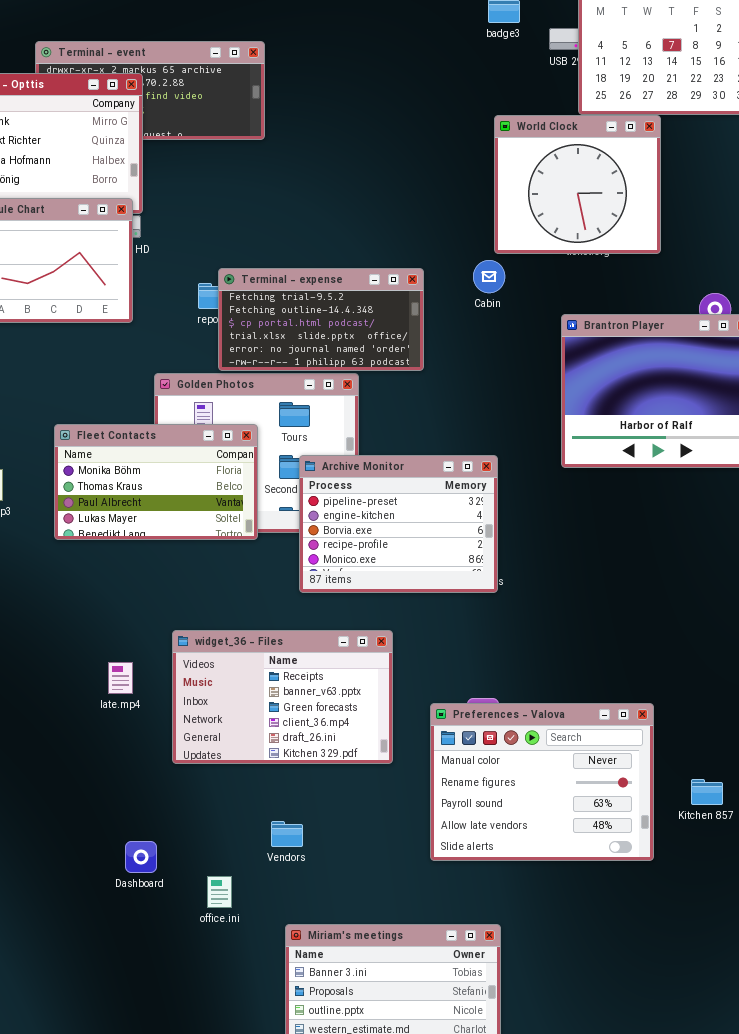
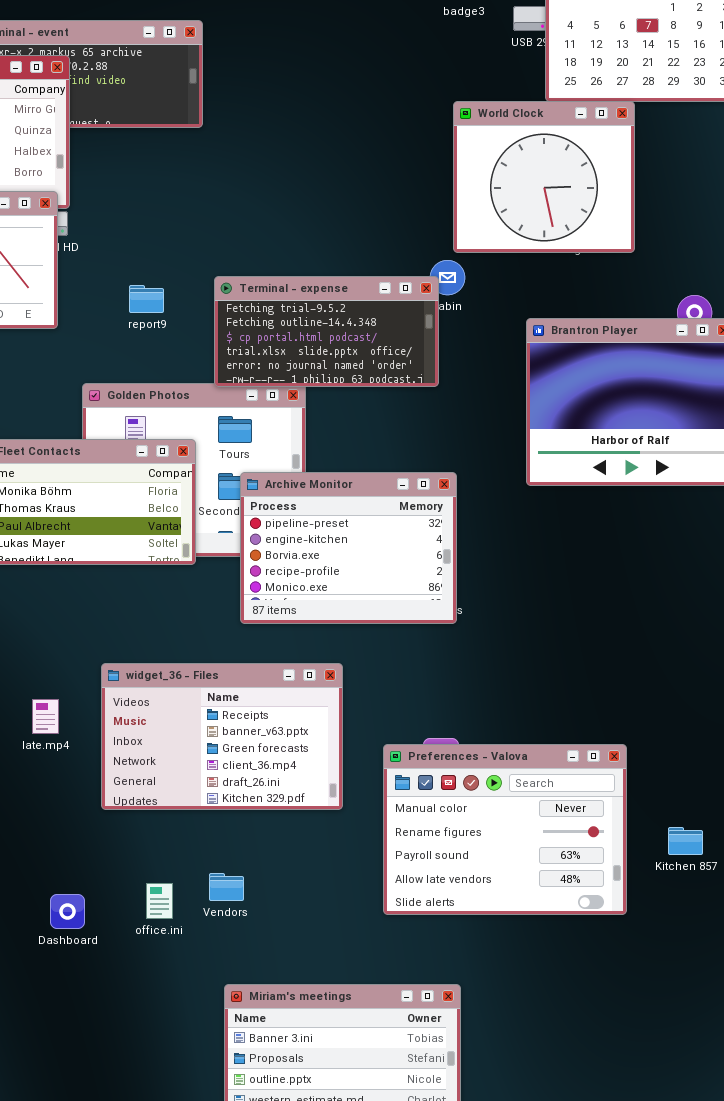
Terminal - expense: [218,268,424,371] -> [214,276,439,387], moved
office.ini: [207,876,232,908] -> [146,883,173,919], moved

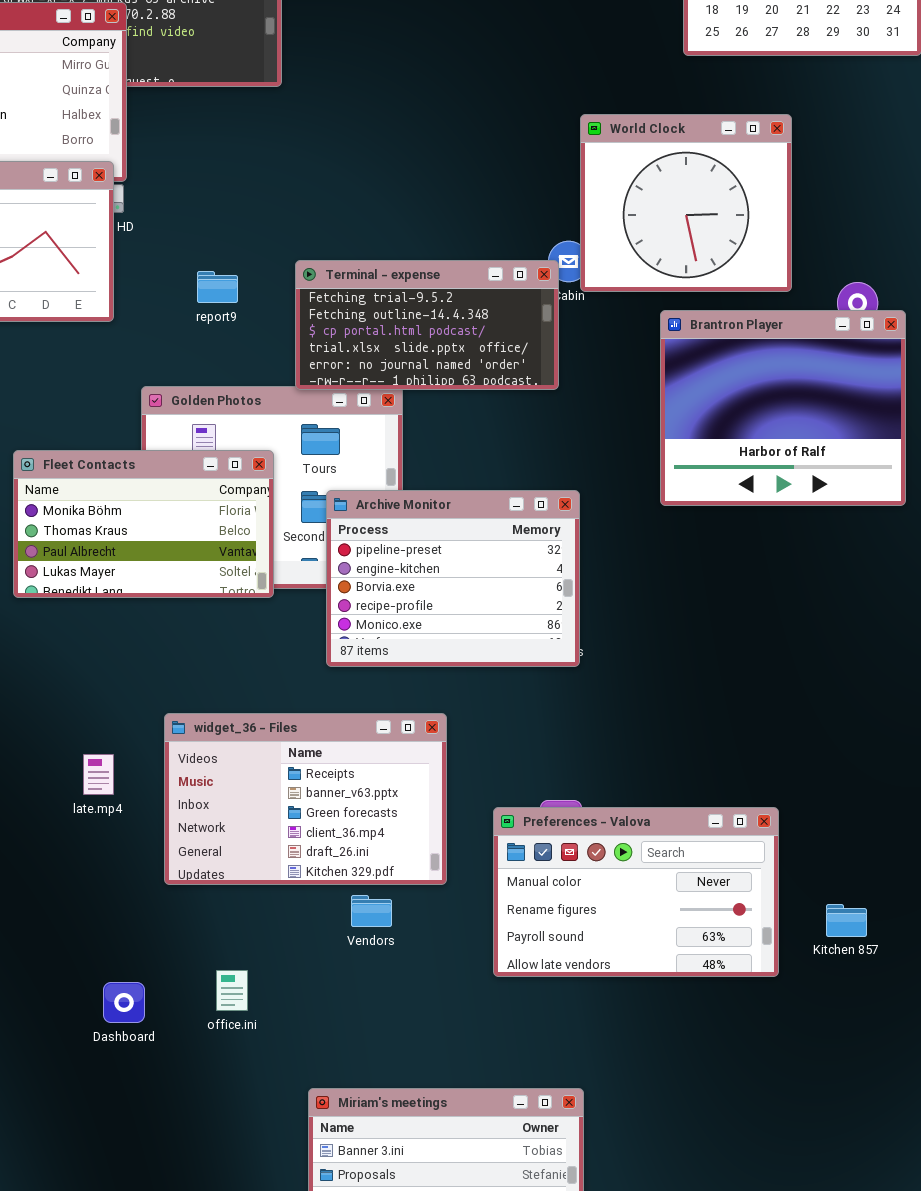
World Clock: [453,101,635,253] -> [580,114,792,292], moved
Preferences - Valova: [383,744,627,915] -> [493,807,779,977], resized
Vendors: [209,873,244,901] -> [351,895,392,927], moved

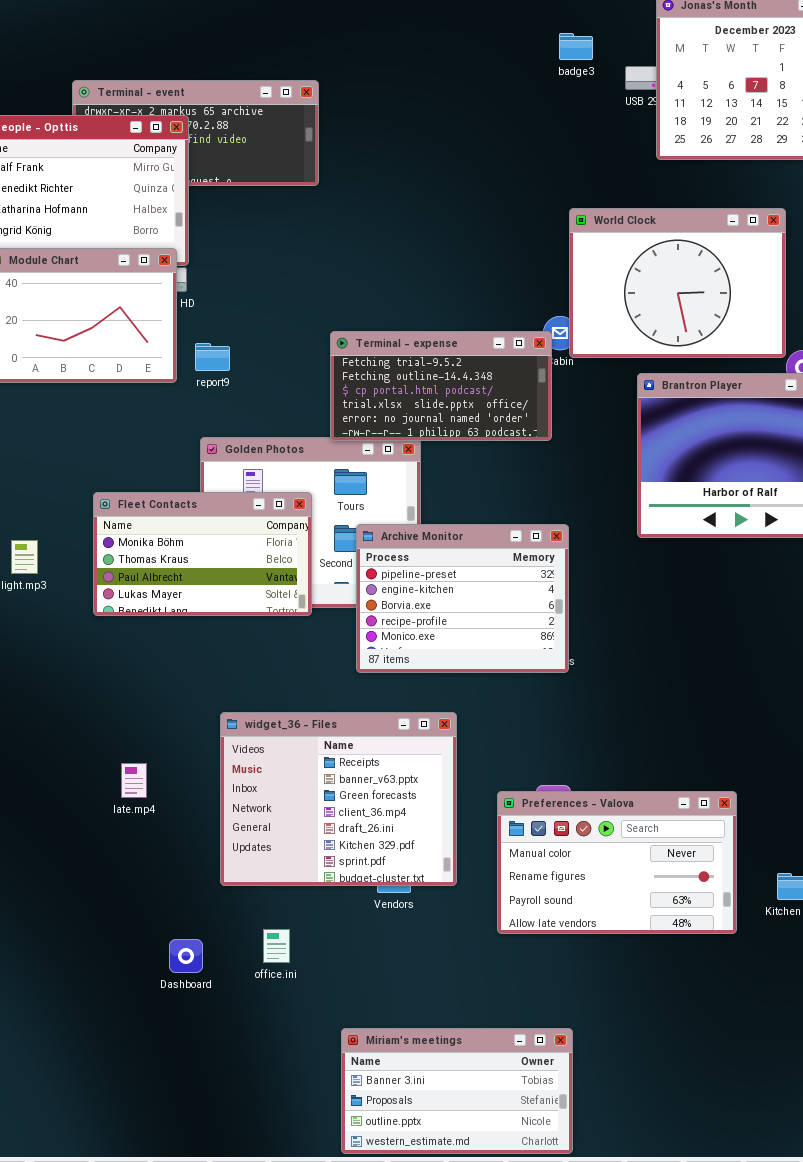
World Clock: [580,114,792,292] -> [569,208,786,358], resized
report9: [197,271,238,303] -> [195,343,230,371], moved
widget_36 - Files: [164,713,447,885] -> [220,712,457,886], resized
late.mp4: [83,754,114,795] -> [121,763,147,798], moved

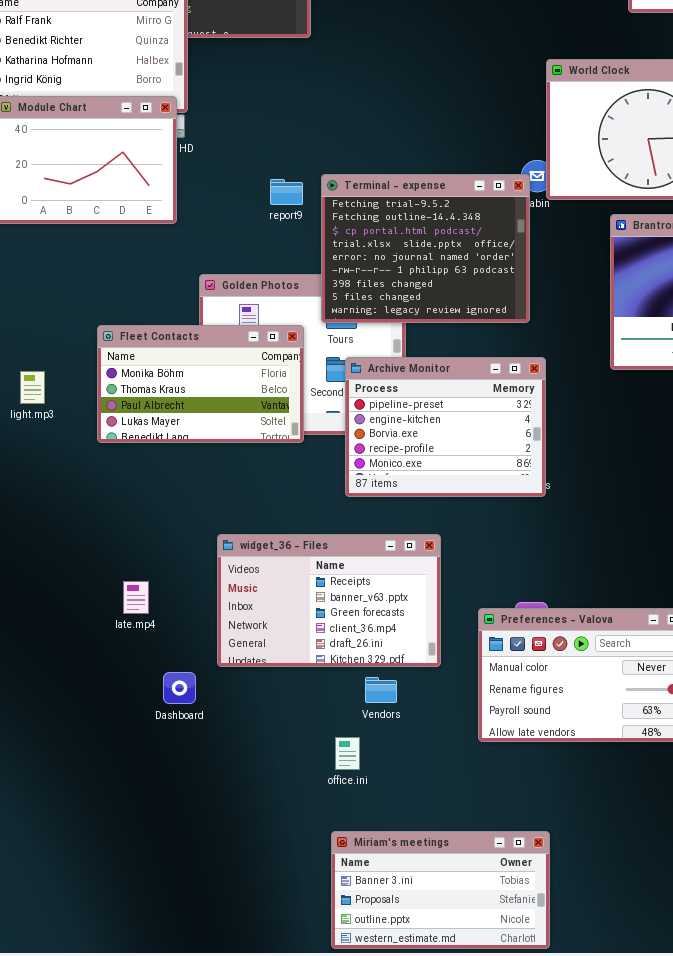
Terminal - expense: [330,331,552,441] -> [321,174,530,323], resized
report9: [195,343,230,371] -> [270,179,303,205], moved
widget_36 - Files: [220,712,457,886] -> [217,534,441,667], resized
office.ini: [263,929,290,963] -> [335,737,360,770], moved
Dashboard: [169,939,203,973] -> [163,672,196,704], moved

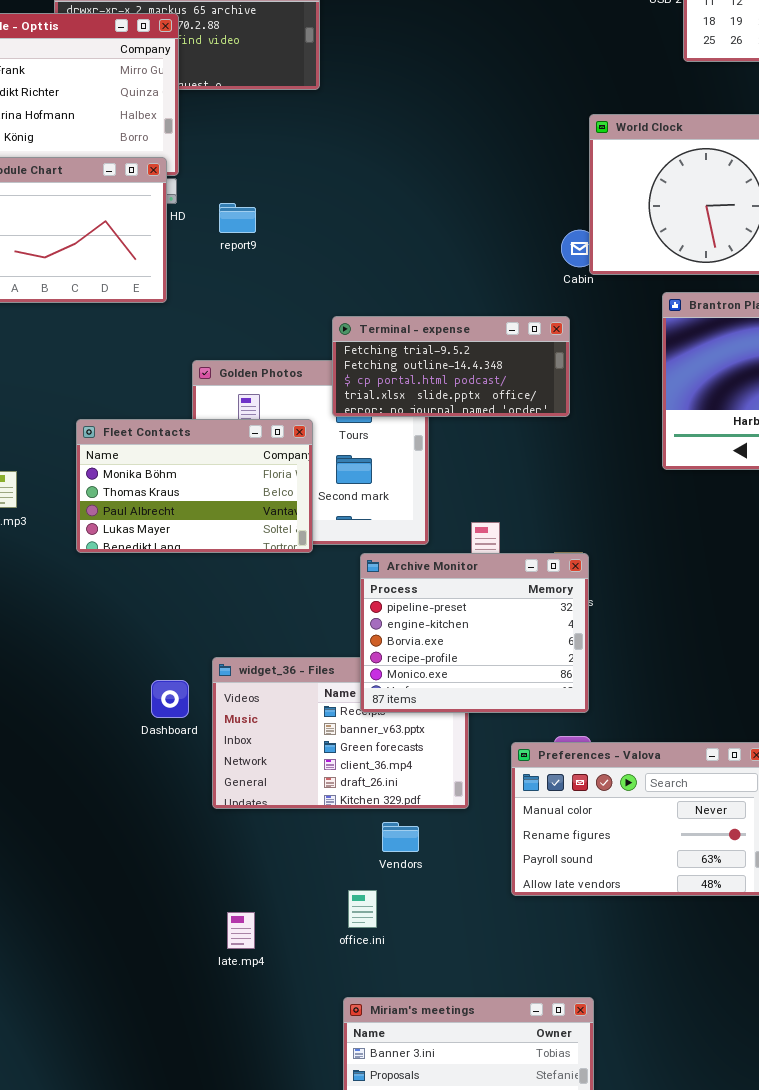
Terminal - expense: [321,174,530,323] -> [332,316,570,417], resized
report9: [270,179,303,205] -> [219,203,256,233], moved
Archive Monitor: [345,357,546,497] -> [360,553,589,713], moved
late.mp4: [123,581,149,614] -> [227,912,255,949], moved
Dashboard: [163,672,196,704] -> [151,680,189,718], moved

